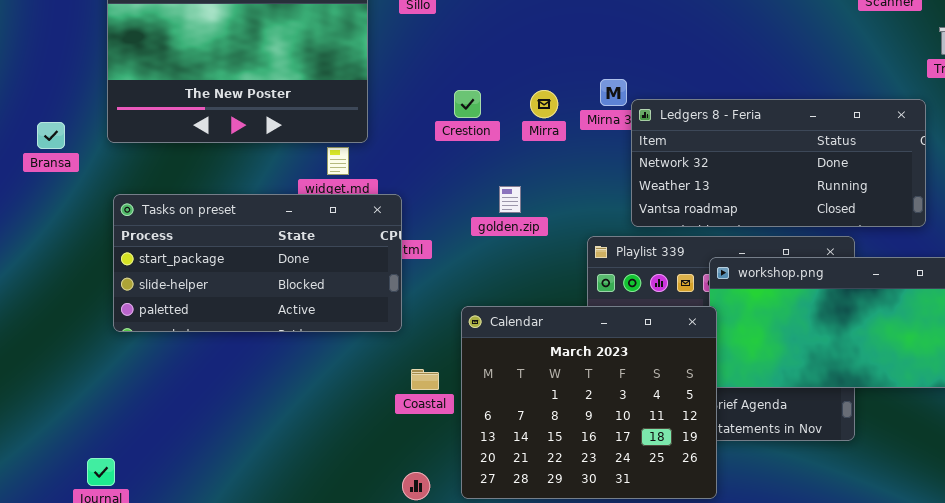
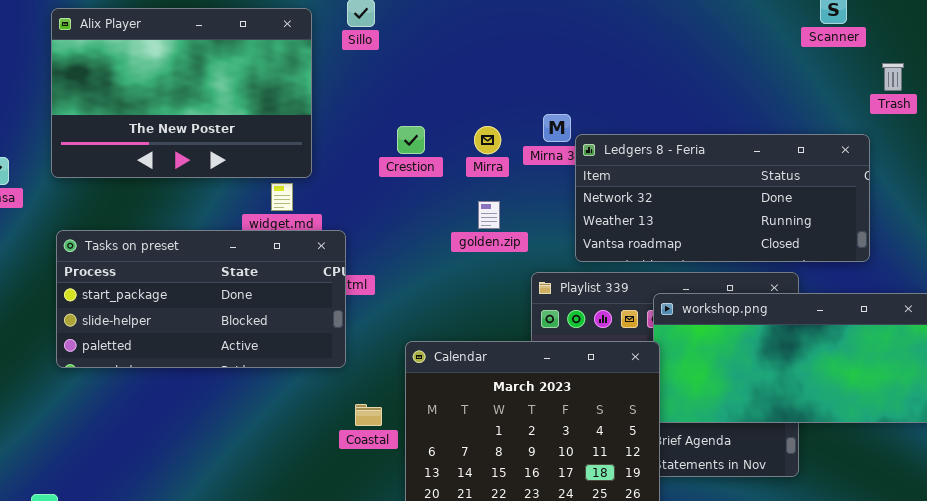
golden.zip: [499,186,521,213] -> [478,201,500,229], moved

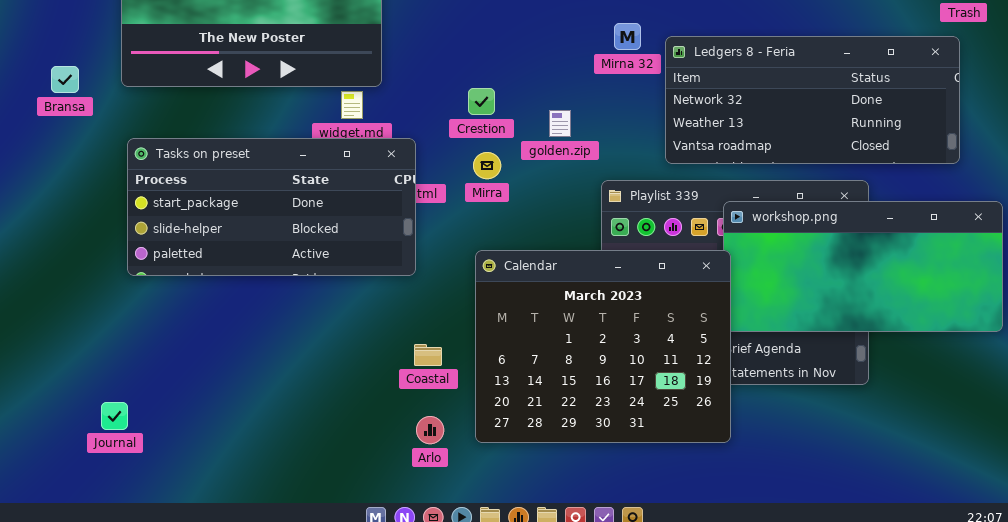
Crestion: [397,126,425,154] -> [468,88,495,115], moved
Mirra: [474,126,501,154] -> [473,152,501,179], moved
Ledgers 8 - Feria: [575,134,870,262] -> [665,36,960,164], moved
Coastal: [355,404,382,426] -> [414,344,442,366], moved

